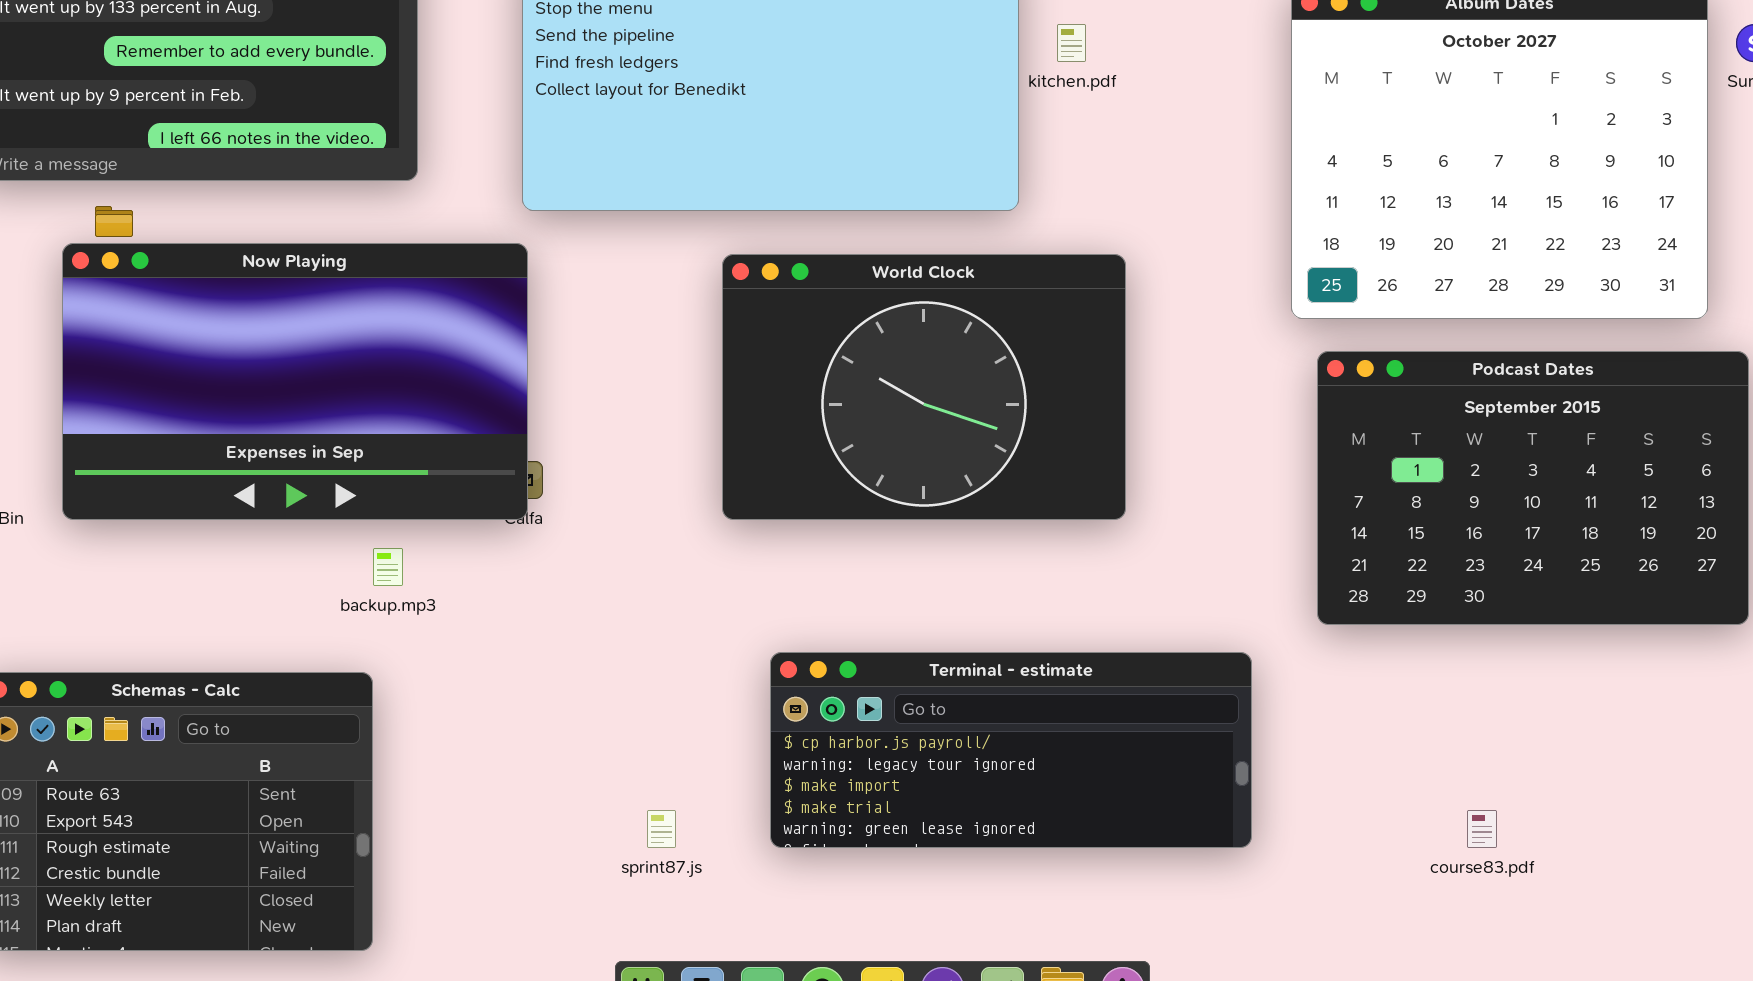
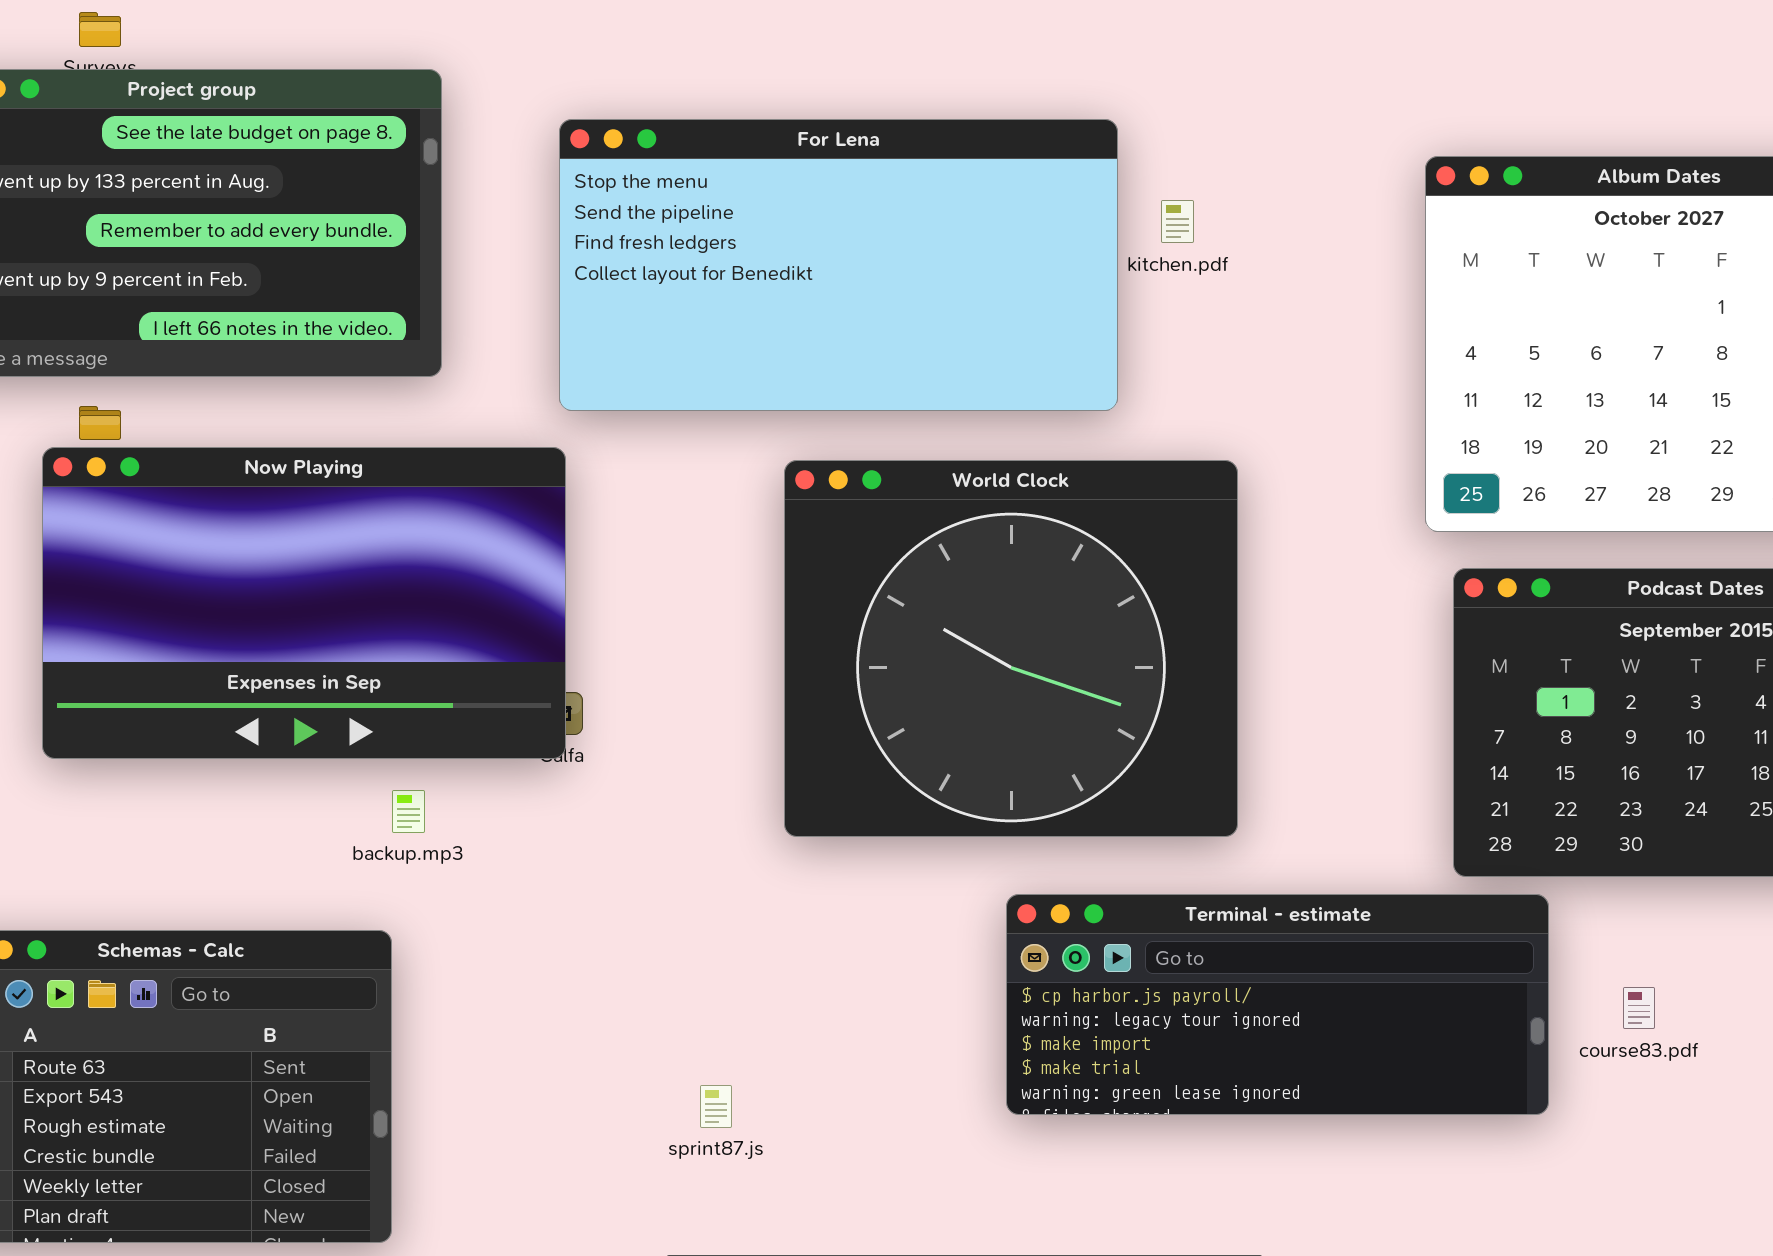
World Clock: [722,254,1126,520] -> [784,460,1238,837], resized
Terminal - estimate: [770,652,1252,848] -> [1006,894,1549,1115], moved
course83.pdf: [1467,810,1497,848] -> [1623,987,1655,1029], moved

